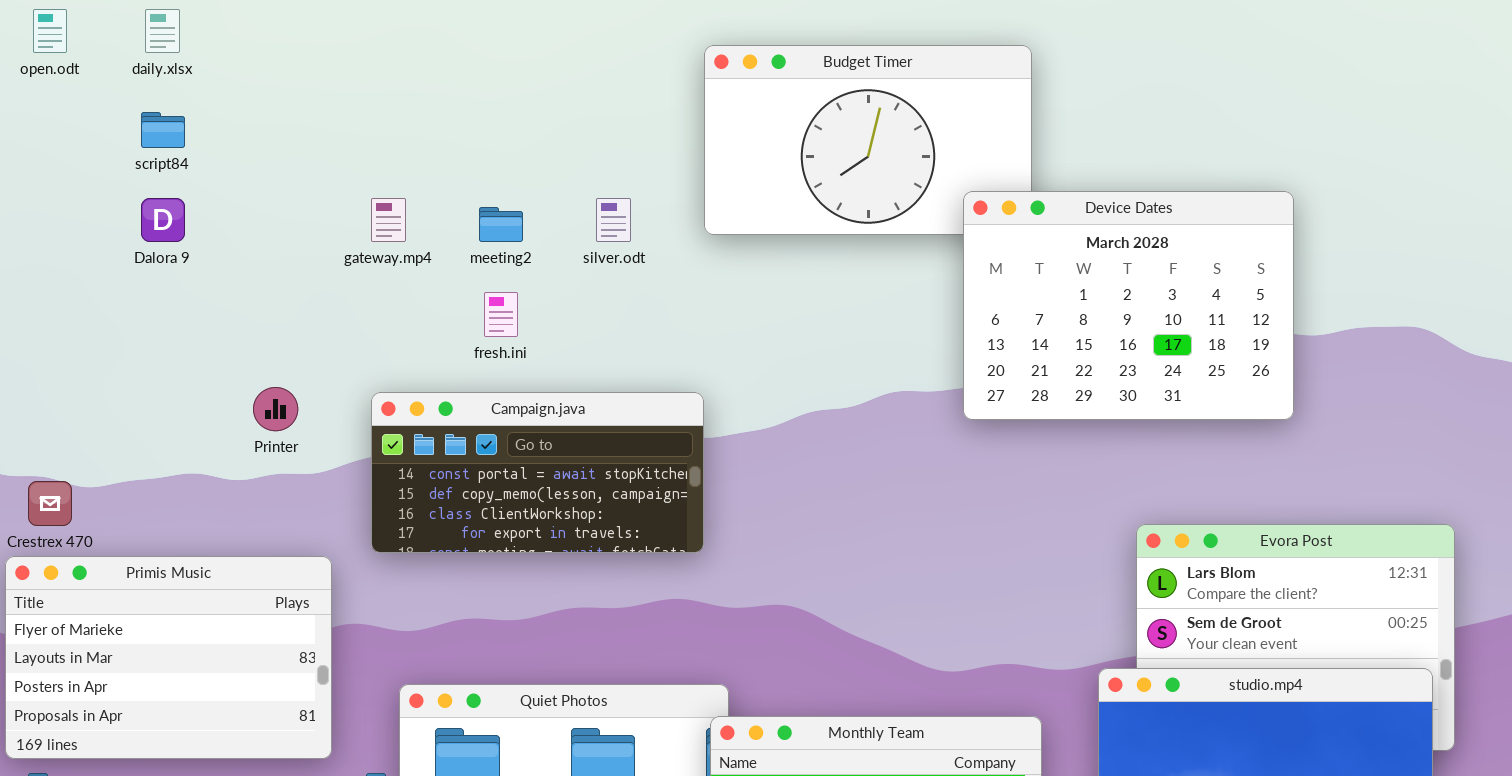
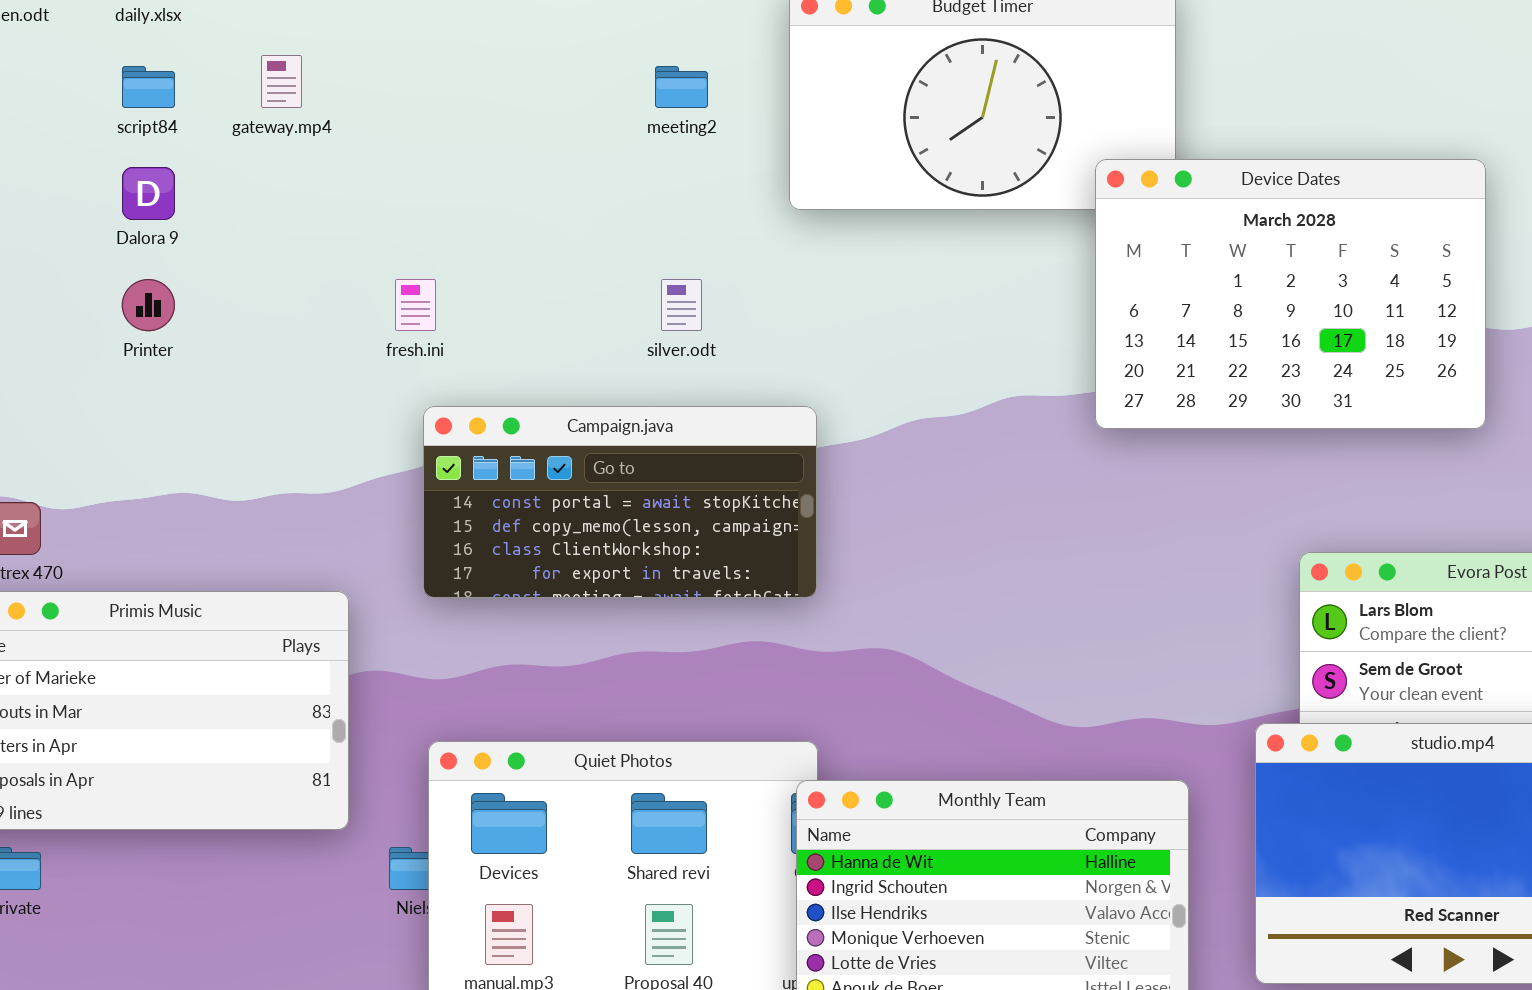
gateway.mp4: [371,198,406,242] -> [261,55,302,108], moved
silver.odt: [596,198,631,242] -> [661,279,702,331], moved
meeting2: [479,207,523,242] -> [655,66,708,108], moved
fresh.ini: [484,292,518,337] -> [395,279,436,331], moved
Printer: [253,387,298,431] -> [122,279,175,331], moved
Campaign.java: [371,392,704,553] -> [423,406,817,598], moved

